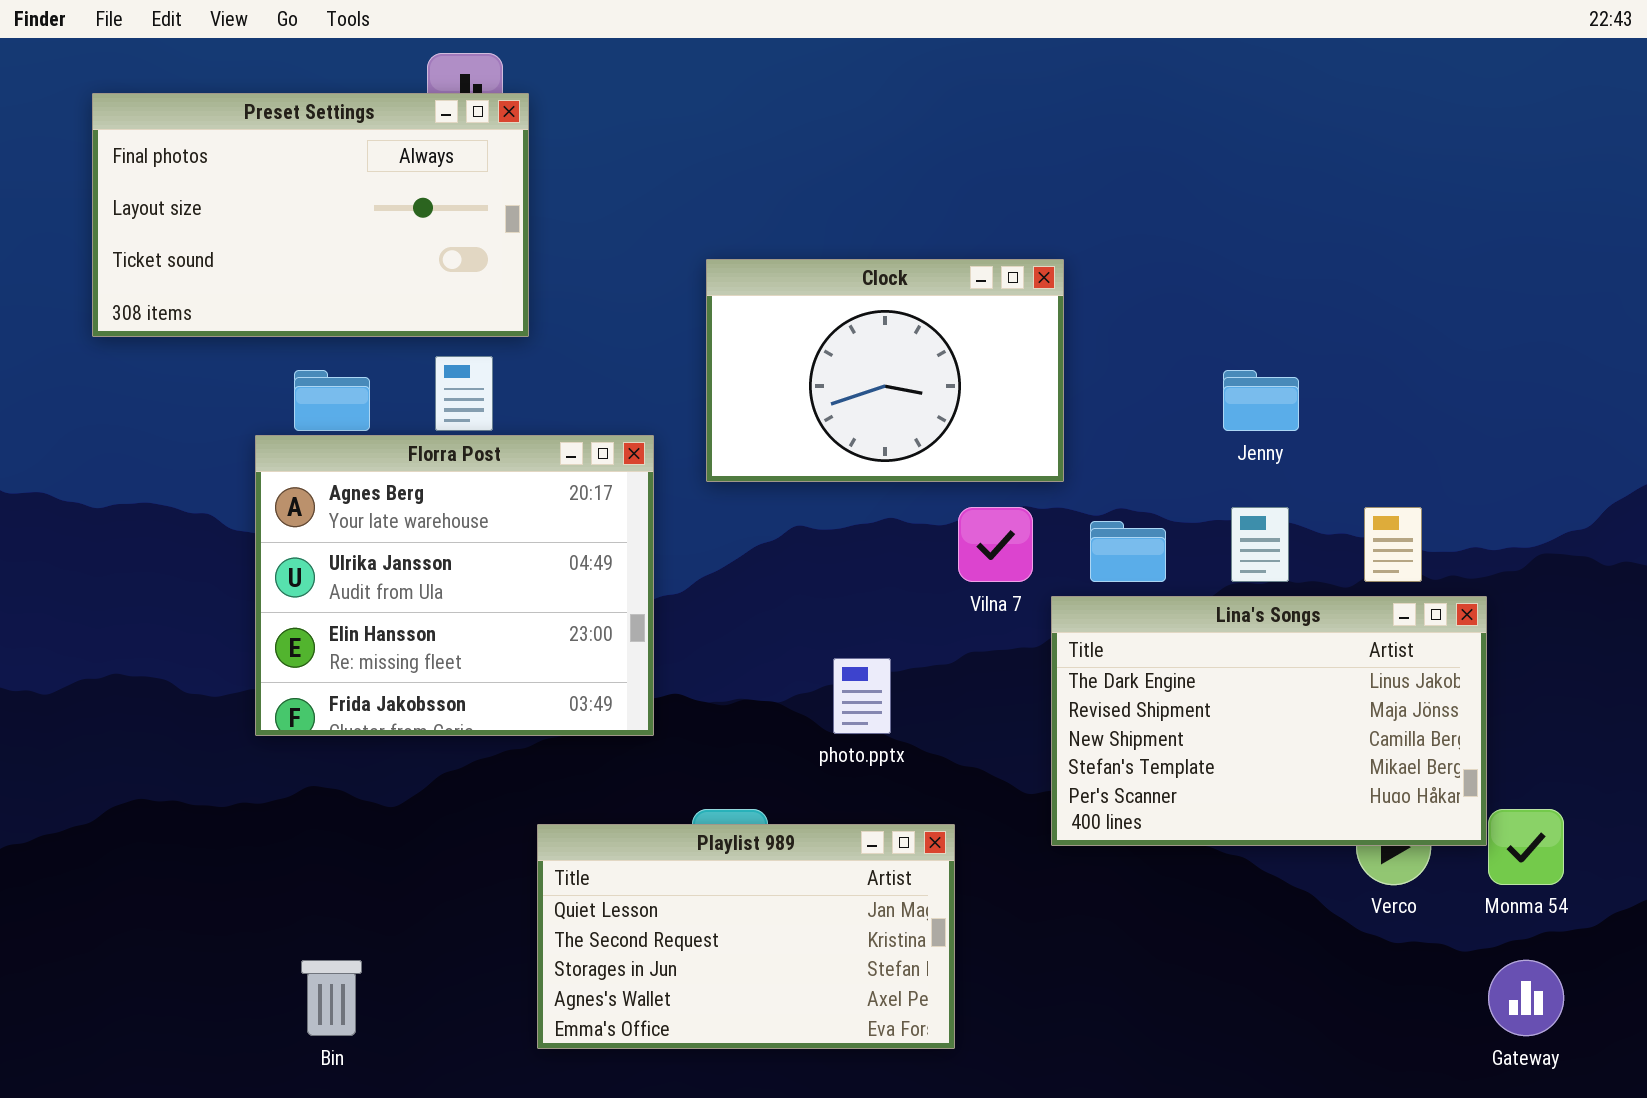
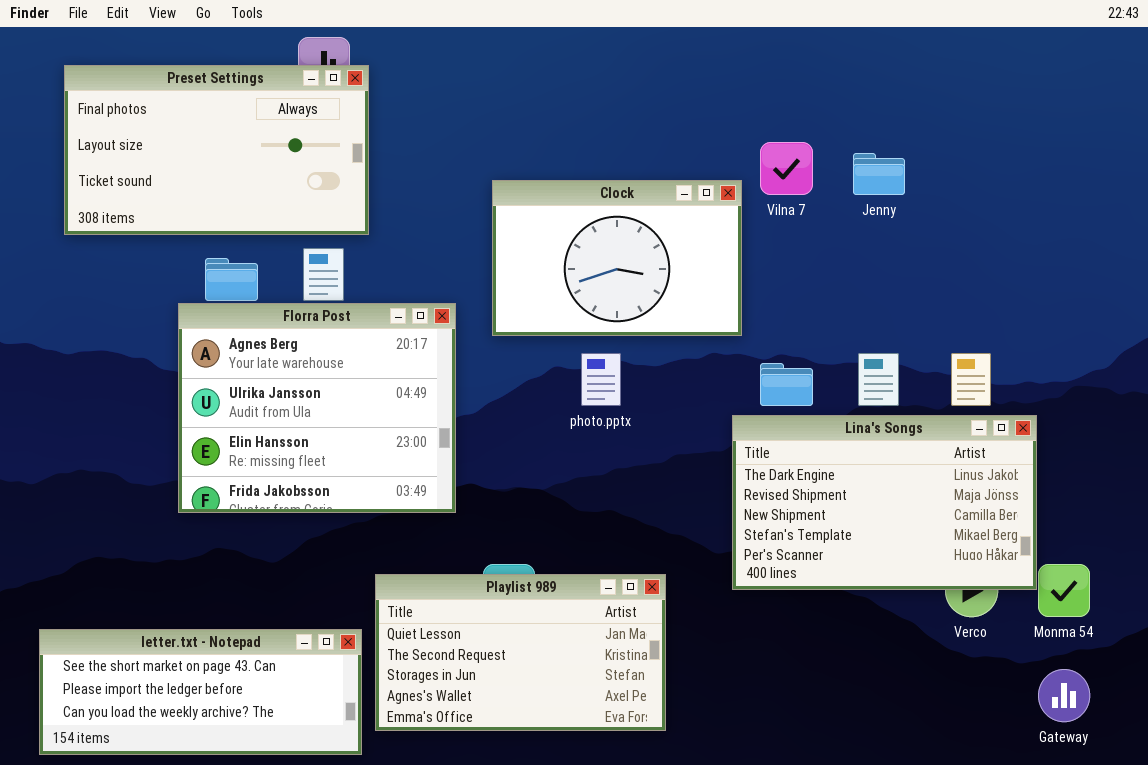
Jenny: [1223,370,1299,431] -> [853,153,905,195], moved
Vilna 7: [958,507,1033,582] -> [760,142,813,195], moved
photo.pptx: [833,658,891,734] -> [581,353,621,406], moved
letter.txt - Notepad: none -> [39,629,362,755], opened

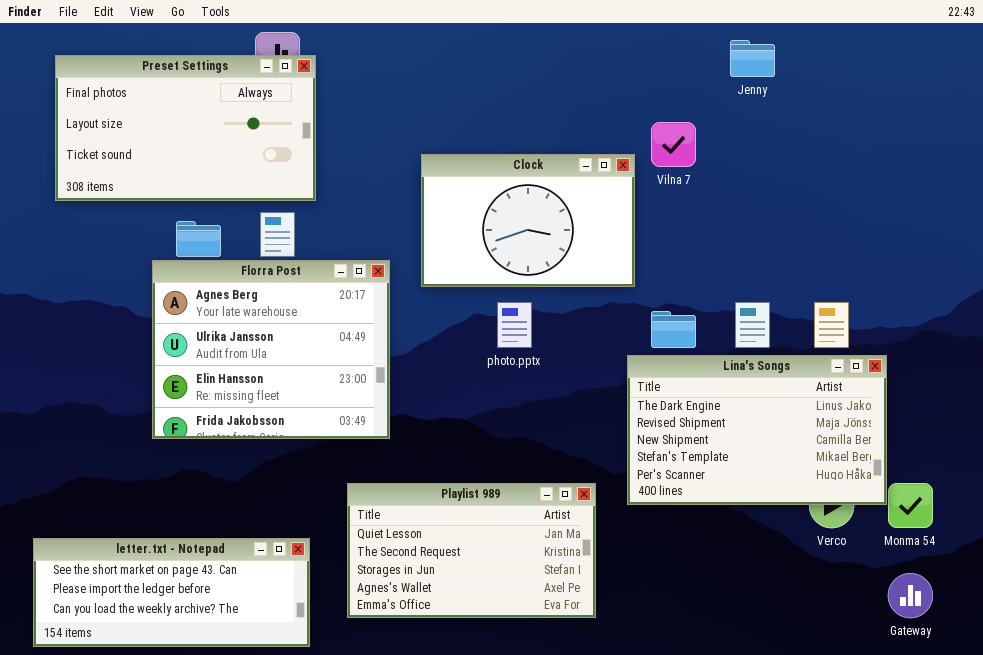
Jenny: [853,153,905,195] -> [730,40,775,77], moved
Playlist 989: [375,574,666,731] -> [347,483,596,618], moved

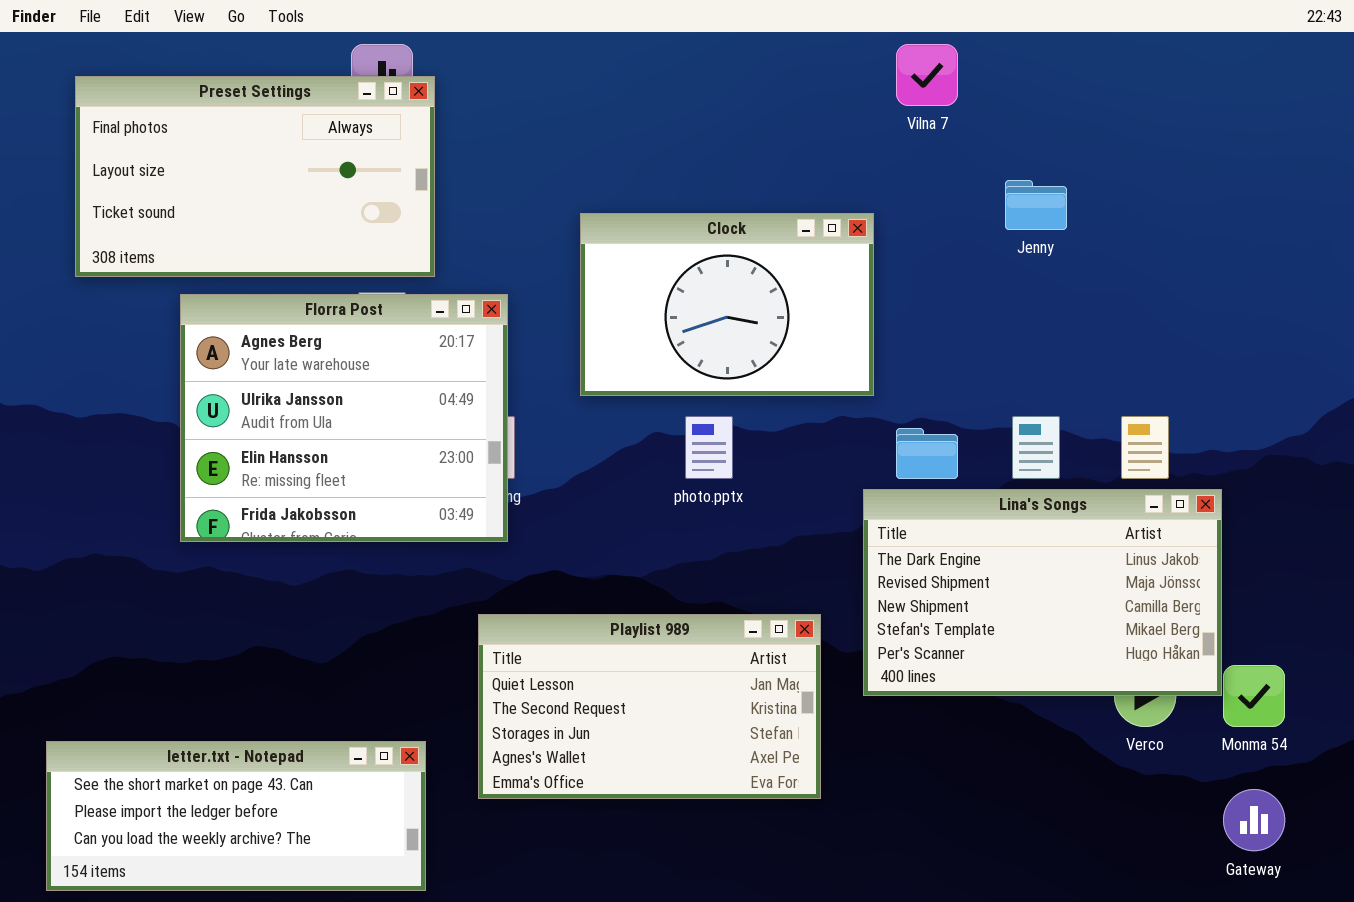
Jenny: [730,40,775,77] -> [1005,180,1067,230], moved
Vilna 7: [651,122,696,167] -> [896,44,958,106], moved
Florra Post: [152,260,390,439] -> [180,294,508,542], moved
Playlist 989: [347,483,596,618] -> [478,614,821,799], moved

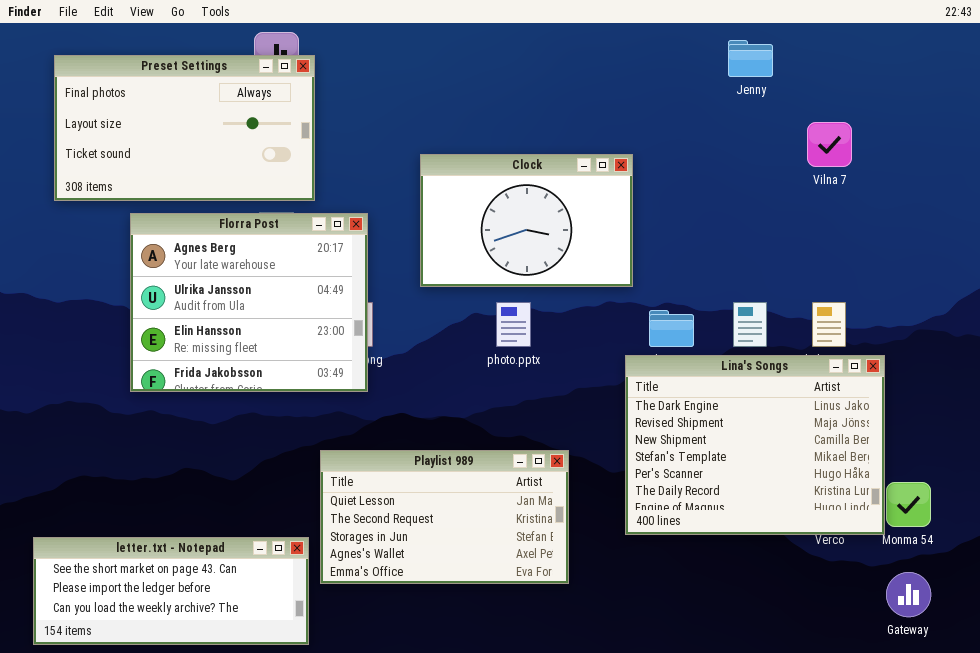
Vilna 7: [896,44,958,106] -> [807,122,852,167], moved
Jenny: [1005,180,1067,230] -> [728,40,773,77], moved
Lina's Songs: [863,489,1222,696] -> [625,355,885,535], resized
Playlist 989: [478,614,821,799] -> [320,450,569,584], moved

